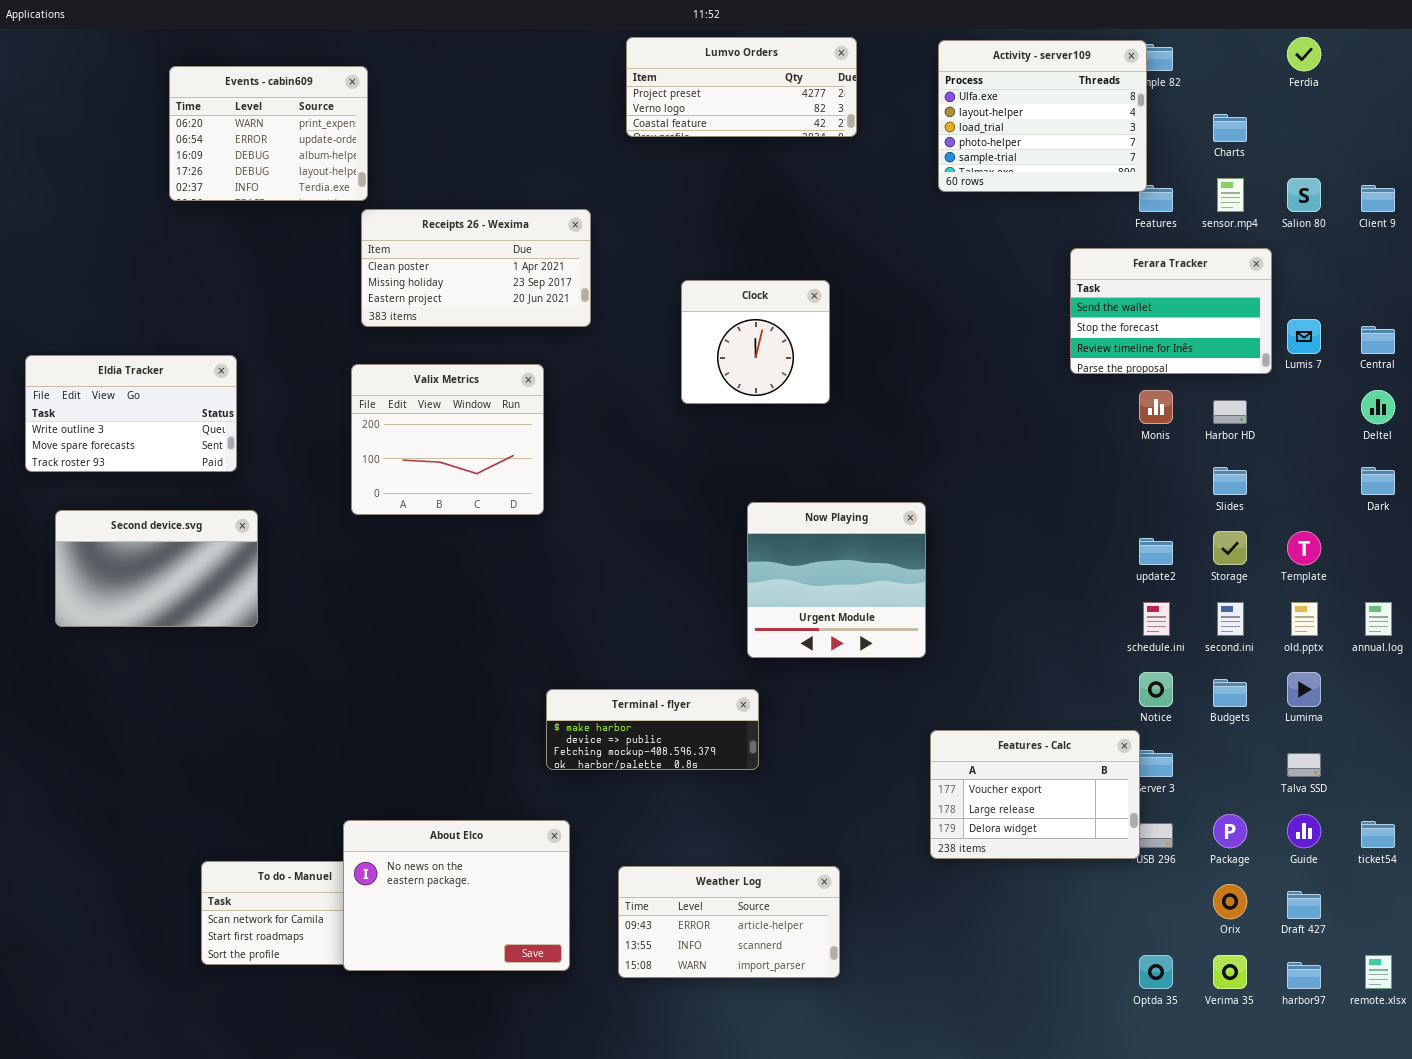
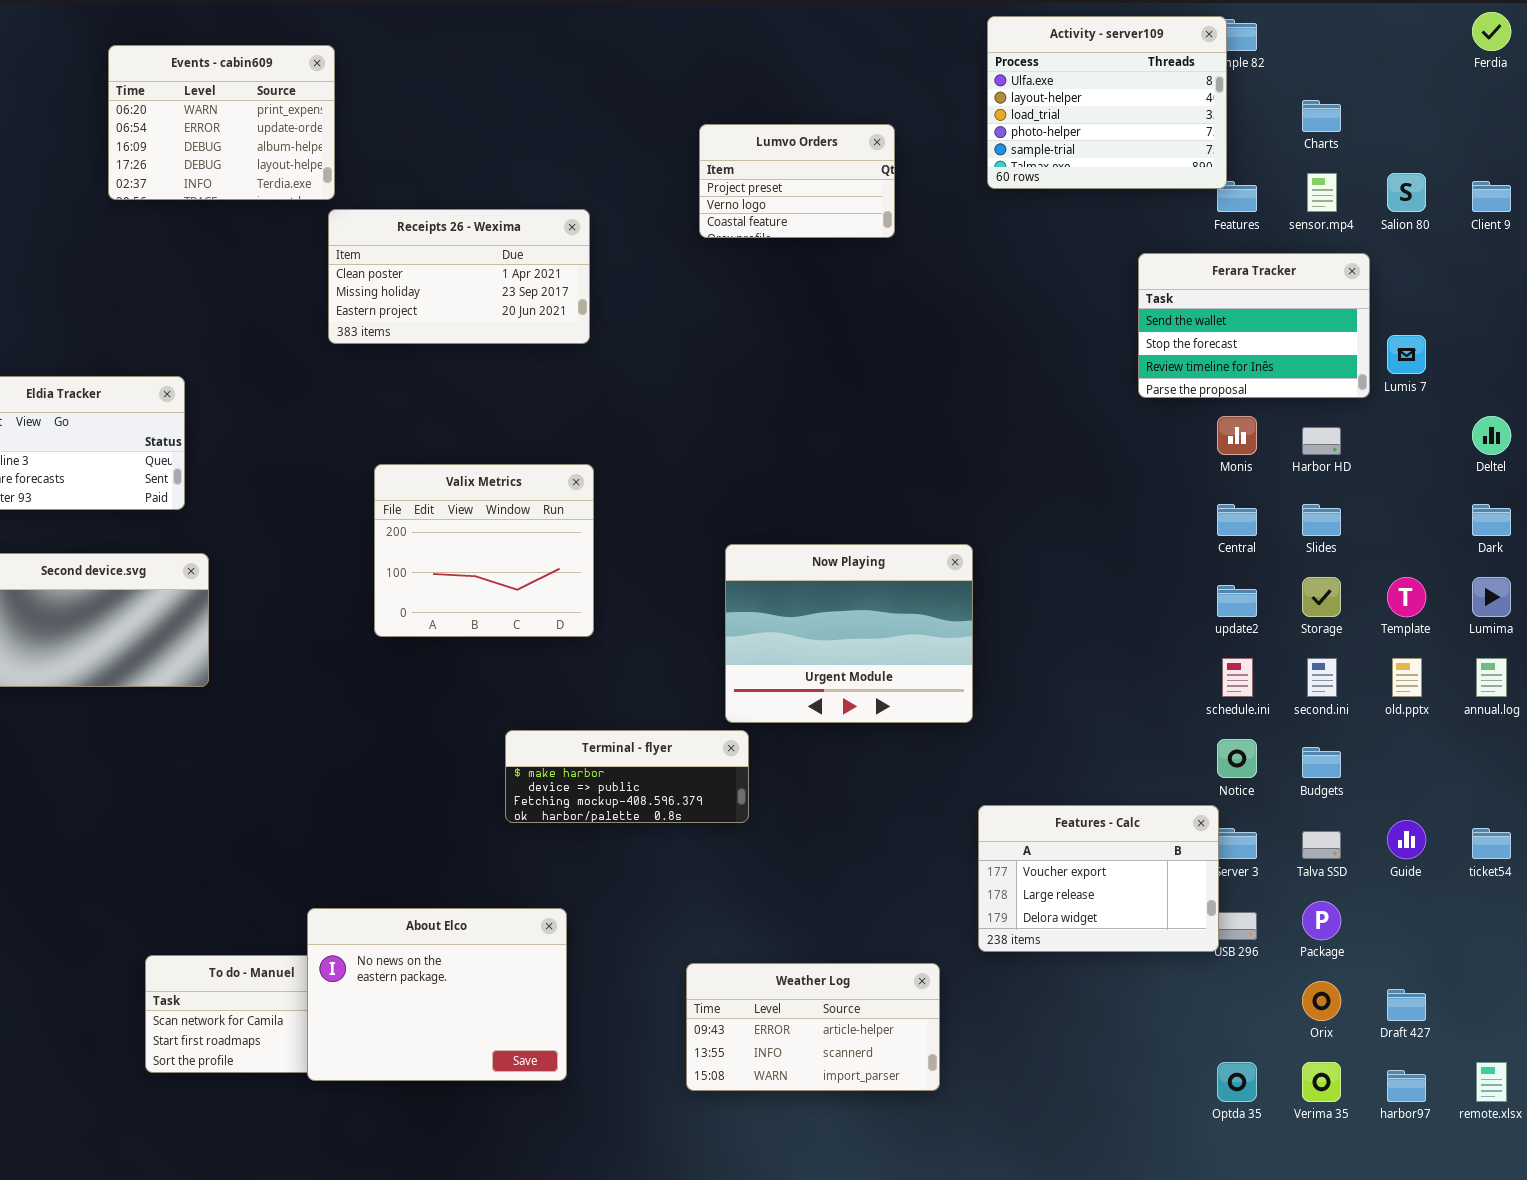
Ferdia: [1287,37,1321,71] -> [1472,12,1511,51], moved
Lumvo Orders: [626,37,857,137] -> [699,124,895,238], moved, resized
Clock: [681,280,830,404] -> none, closed
Central: [1361,326,1395,354] -> [1217,504,1257,536], moved
Valix Metrics: [351,364,544,515] -> [374,464,594,637], moved
Now Playing: [747,502,926,658] -> [725,544,973,723], resized
Lumima: [1287,672,1321,707] -> [1472,577,1511,617], moved
Terminal - flyer: [546,689,759,770] -> [505,730,749,823], moved
Talva SSD: [1287,753,1321,777] -> [1302,831,1341,859], moved
Guide: [1287,814,1321,848] -> [1387,820,1426,859], moved
ticket54: [1361,821,1395,848] -> [1472,828,1511,859], moved
Weather Log: [618,866,840,978] -> [686,963,940,1091], moved

